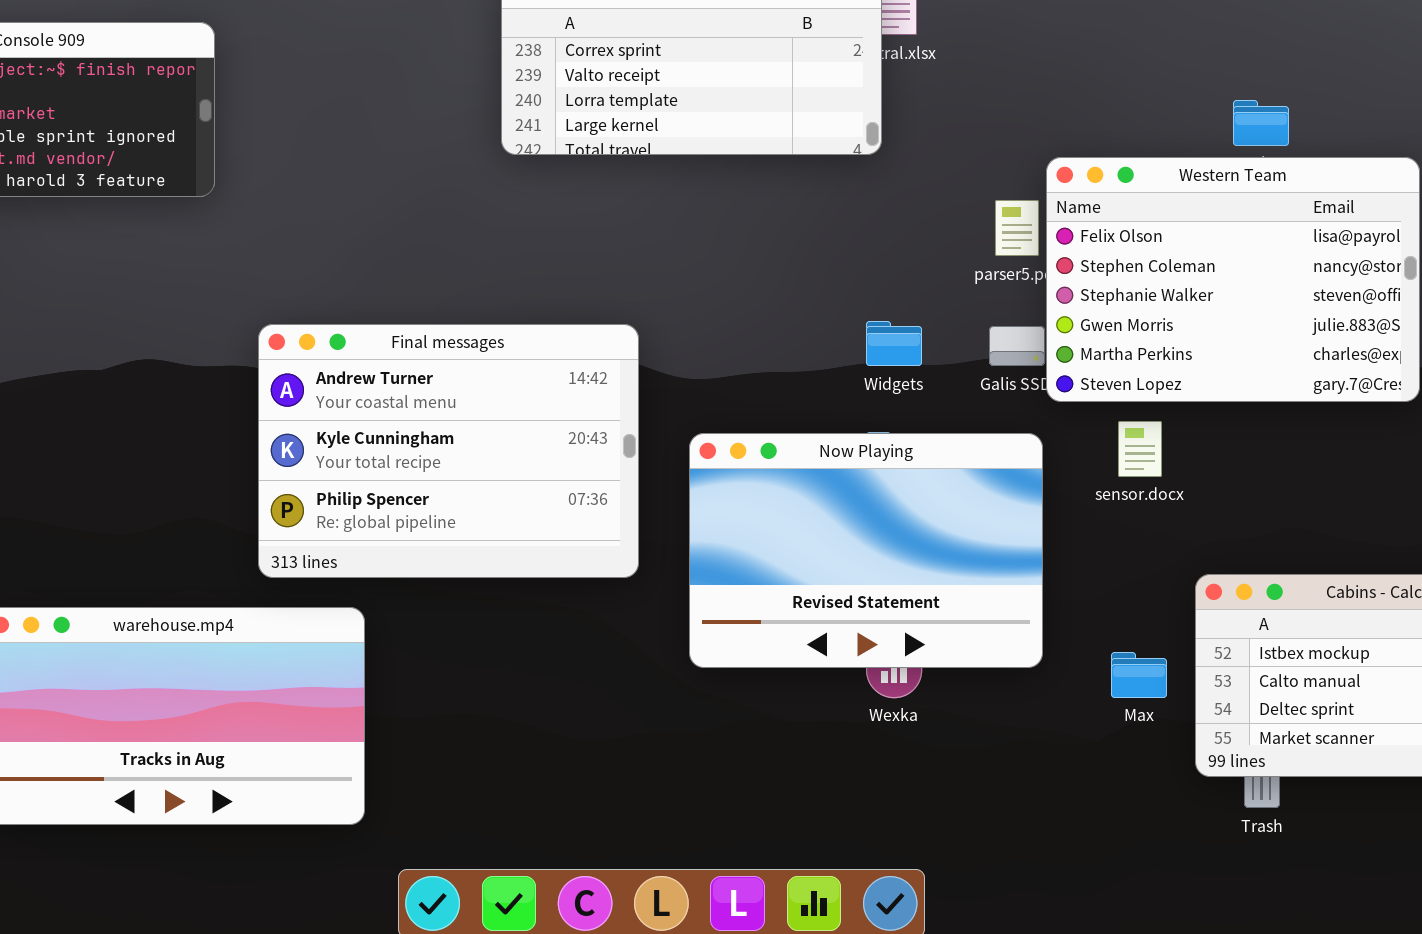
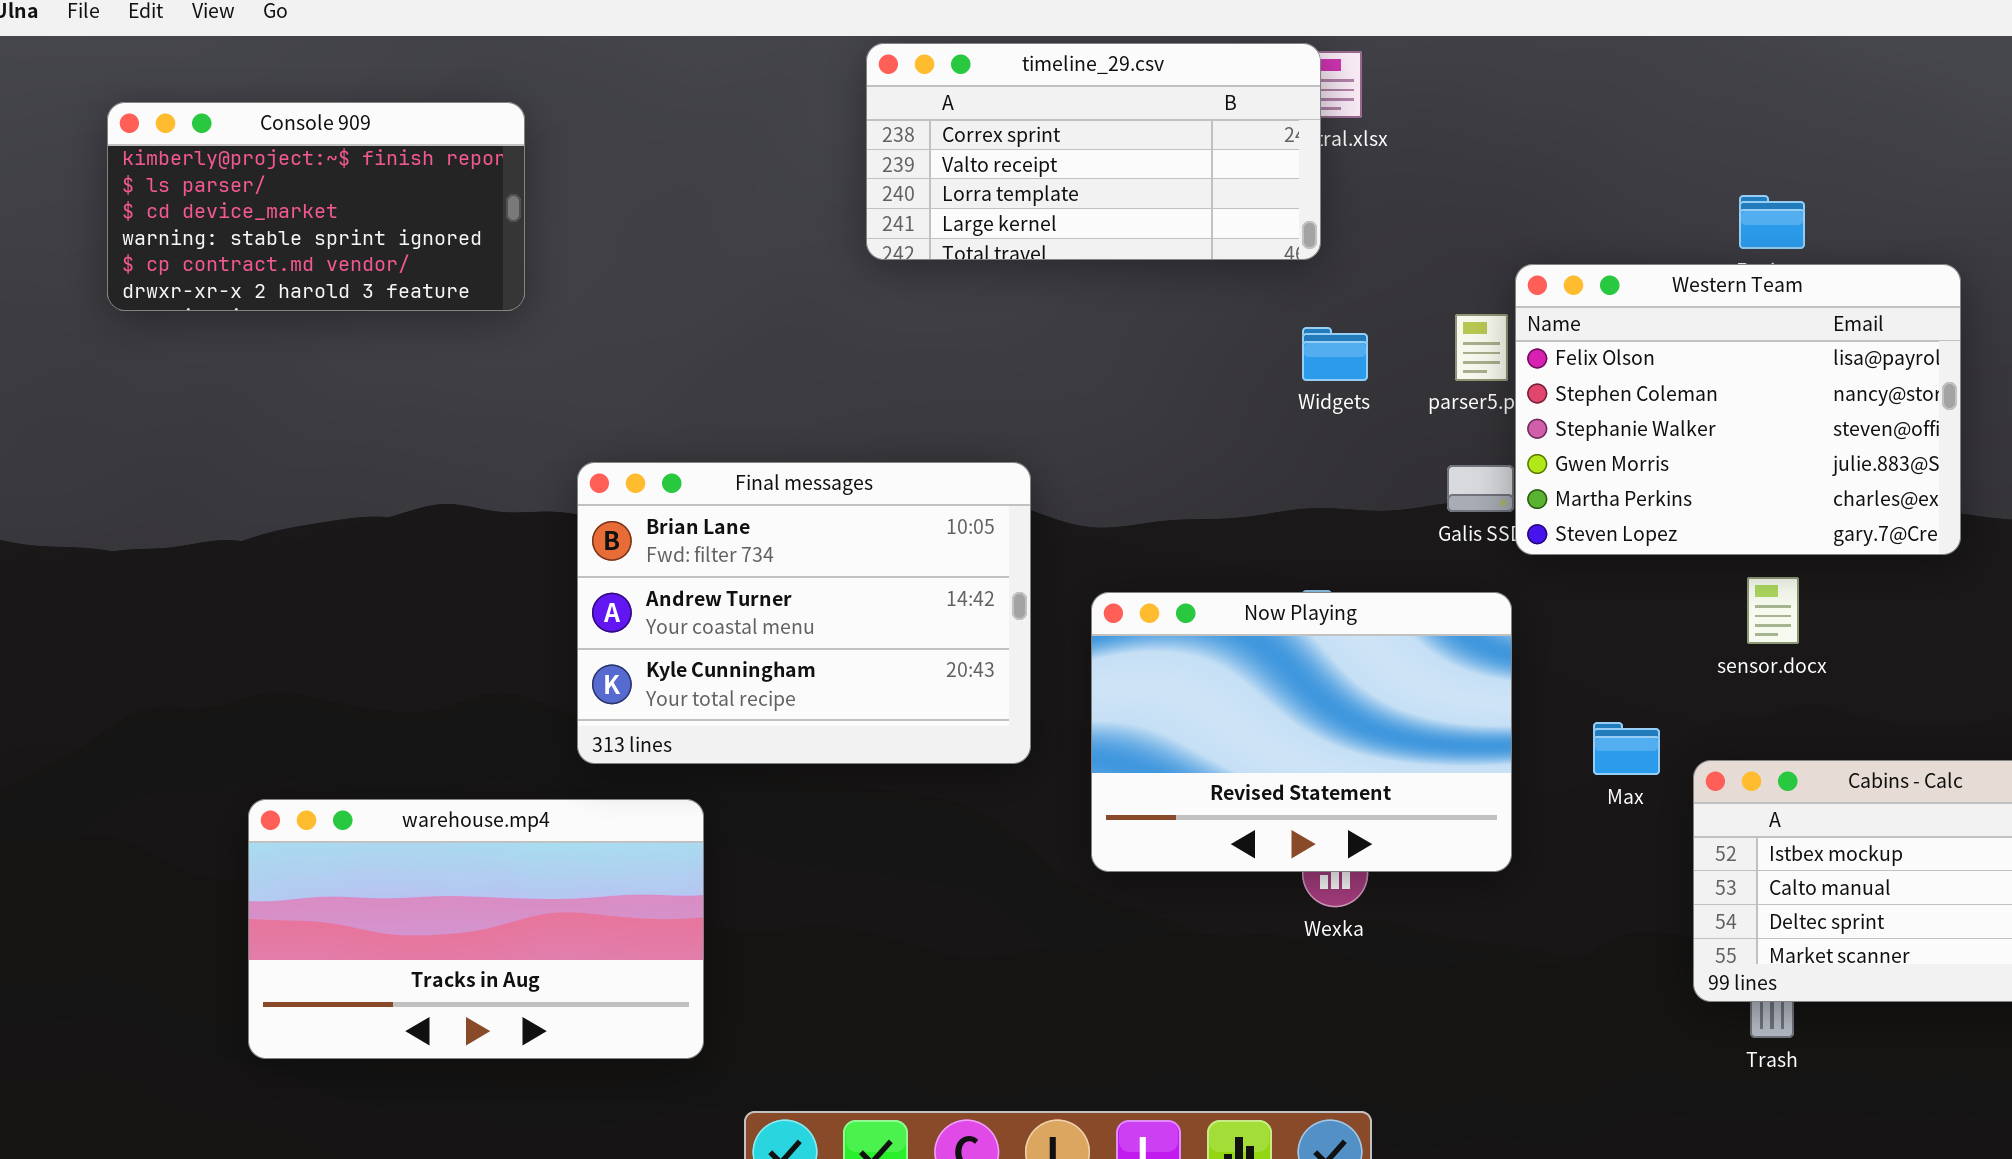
Widgets: [866,321,922,366] -> [1302,327,1368,381], moved
Final messages: [258,324,639,578] -> [577,462,1031,764], scrolled up 1 row
sensor.docx: [1118,421,1162,477] -> [1747,577,1799,644], moved
Max: [1111,652,1167,698] -> [1593,722,1660,775], moved

